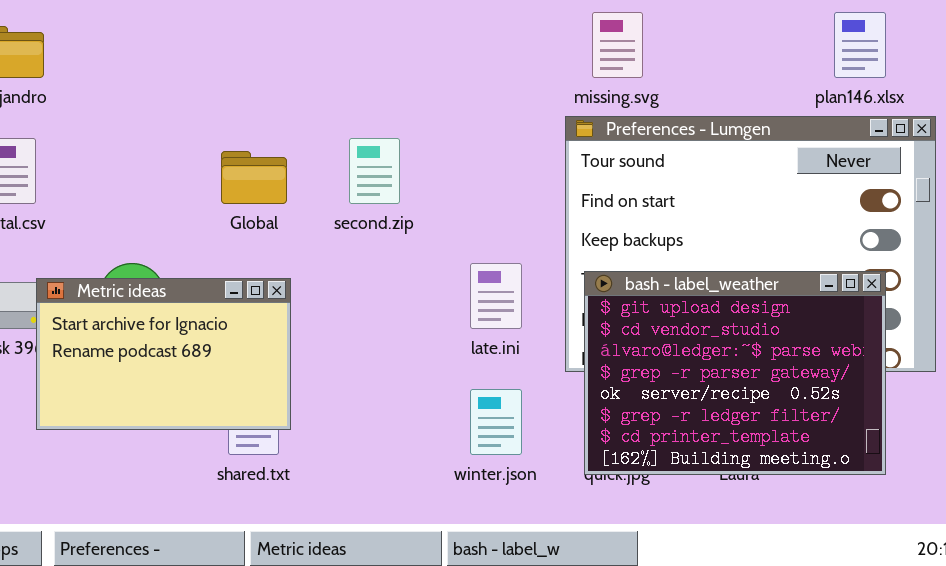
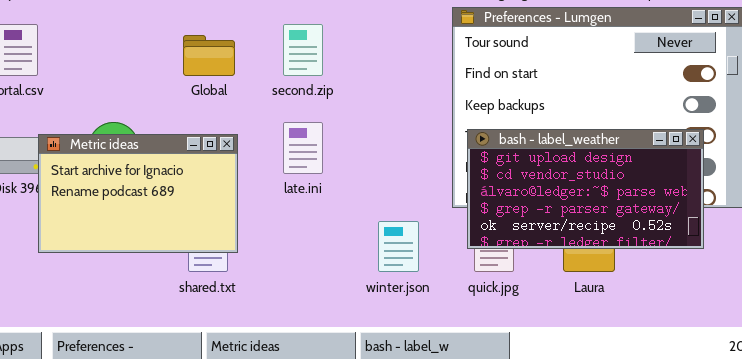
late.ini: [470,263,522,329] -> [283,122,323,174], moved
bash - label_weather: [584,271,886,475] -> [467,129,704,249], resized

